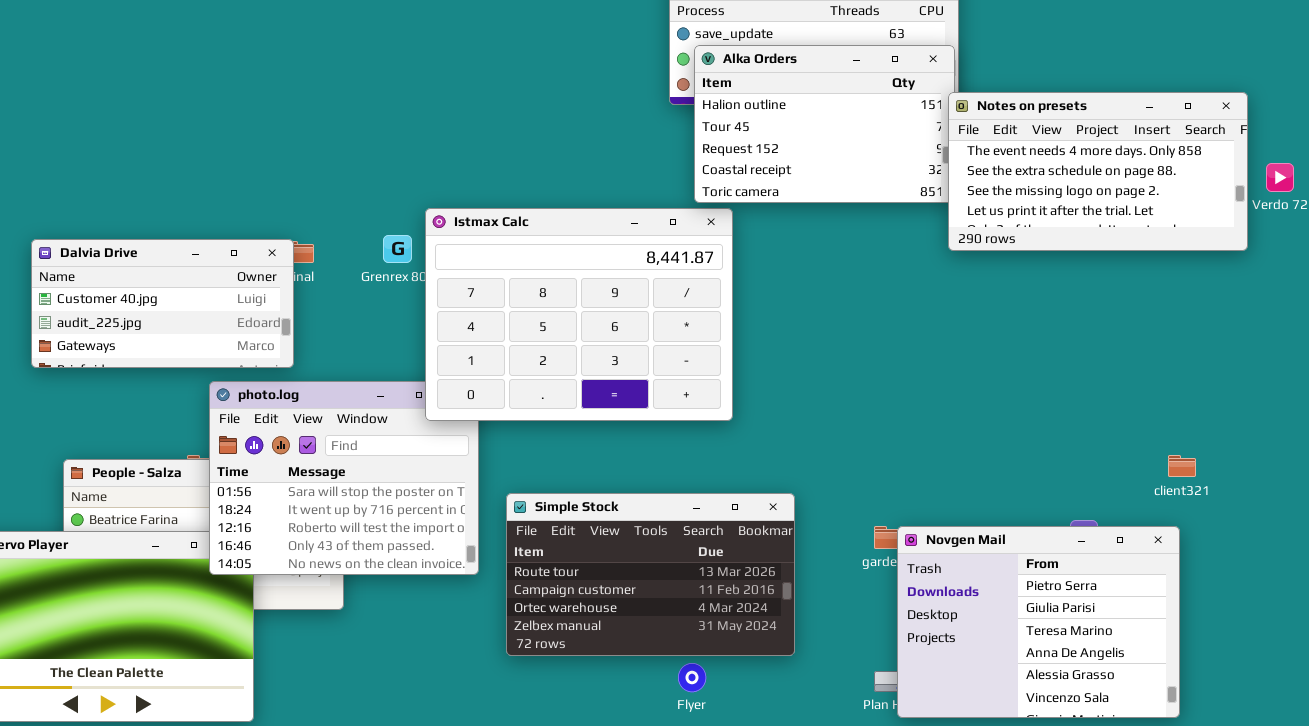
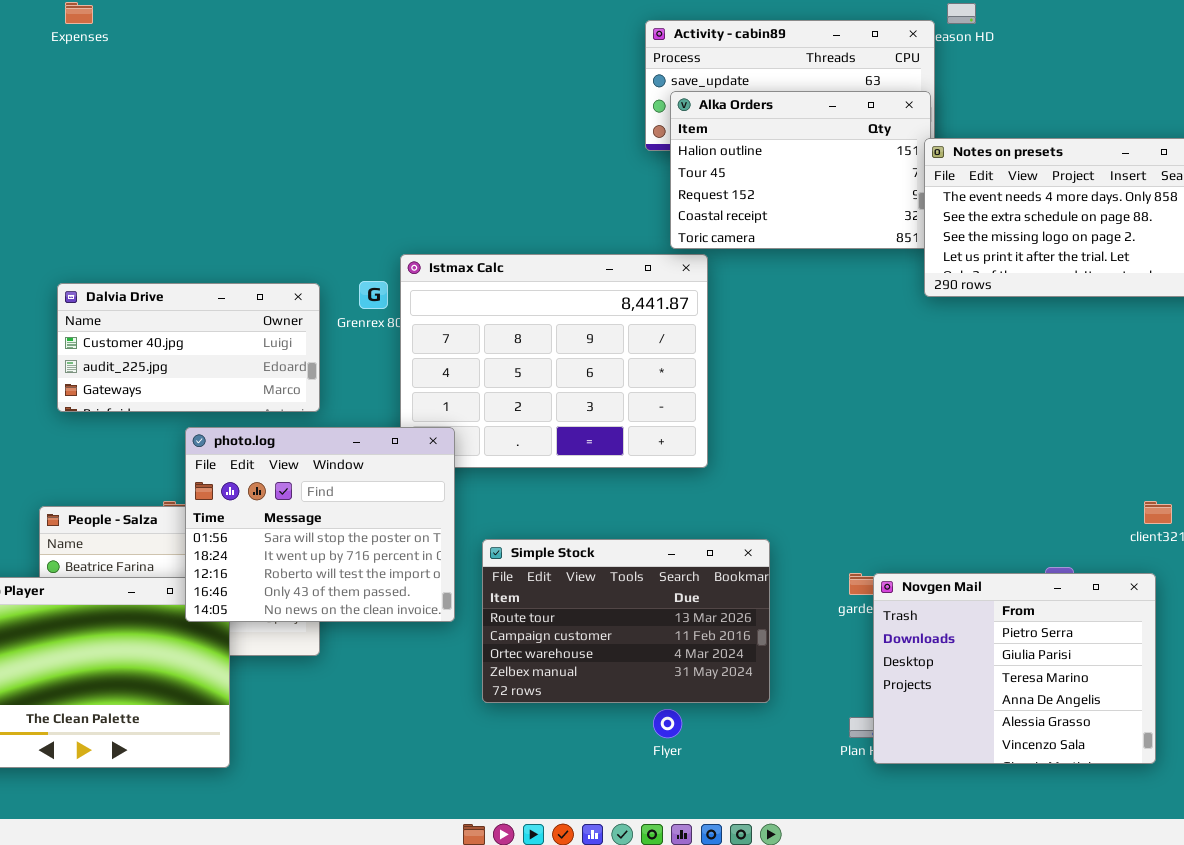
Dalvia Drive: [31,239,294,368] -> [57,283,320,412], moved
photo.log: [209,381,479,575] -> [185,427,455,622], raised

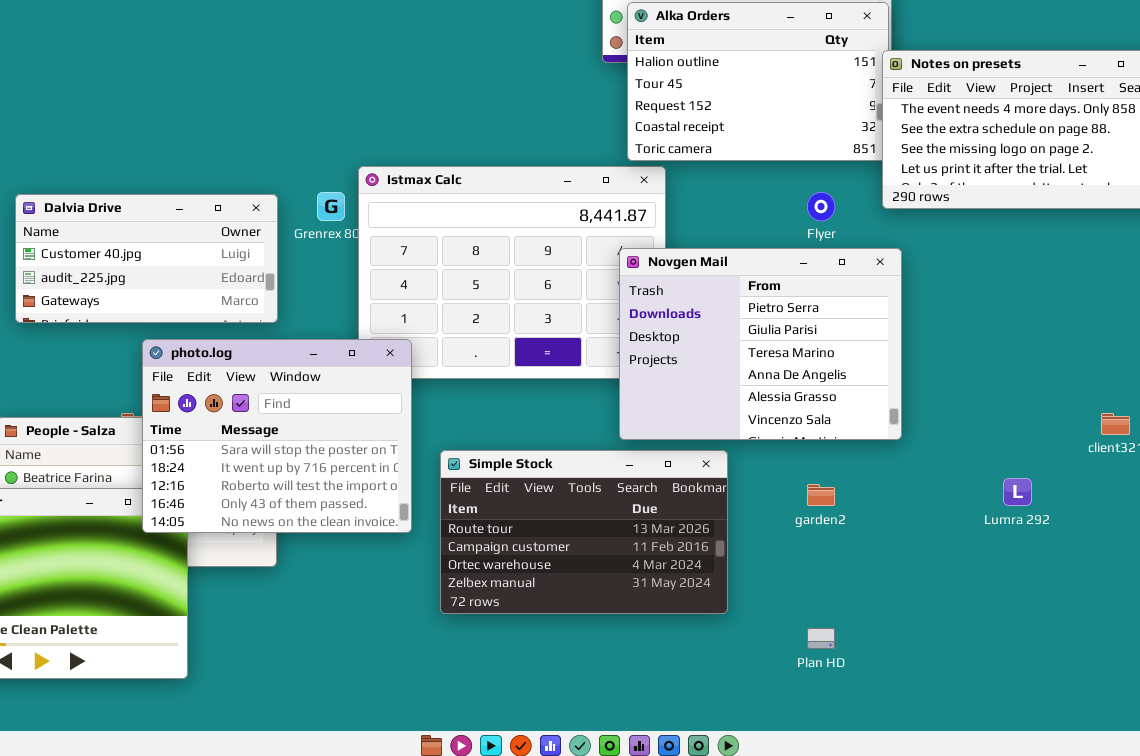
Novgen Mail: [873,573,1156,764] -> [619,248,902,440], moved
Flyer: [653,709,682,738] -> [807,192,835,221], moved

